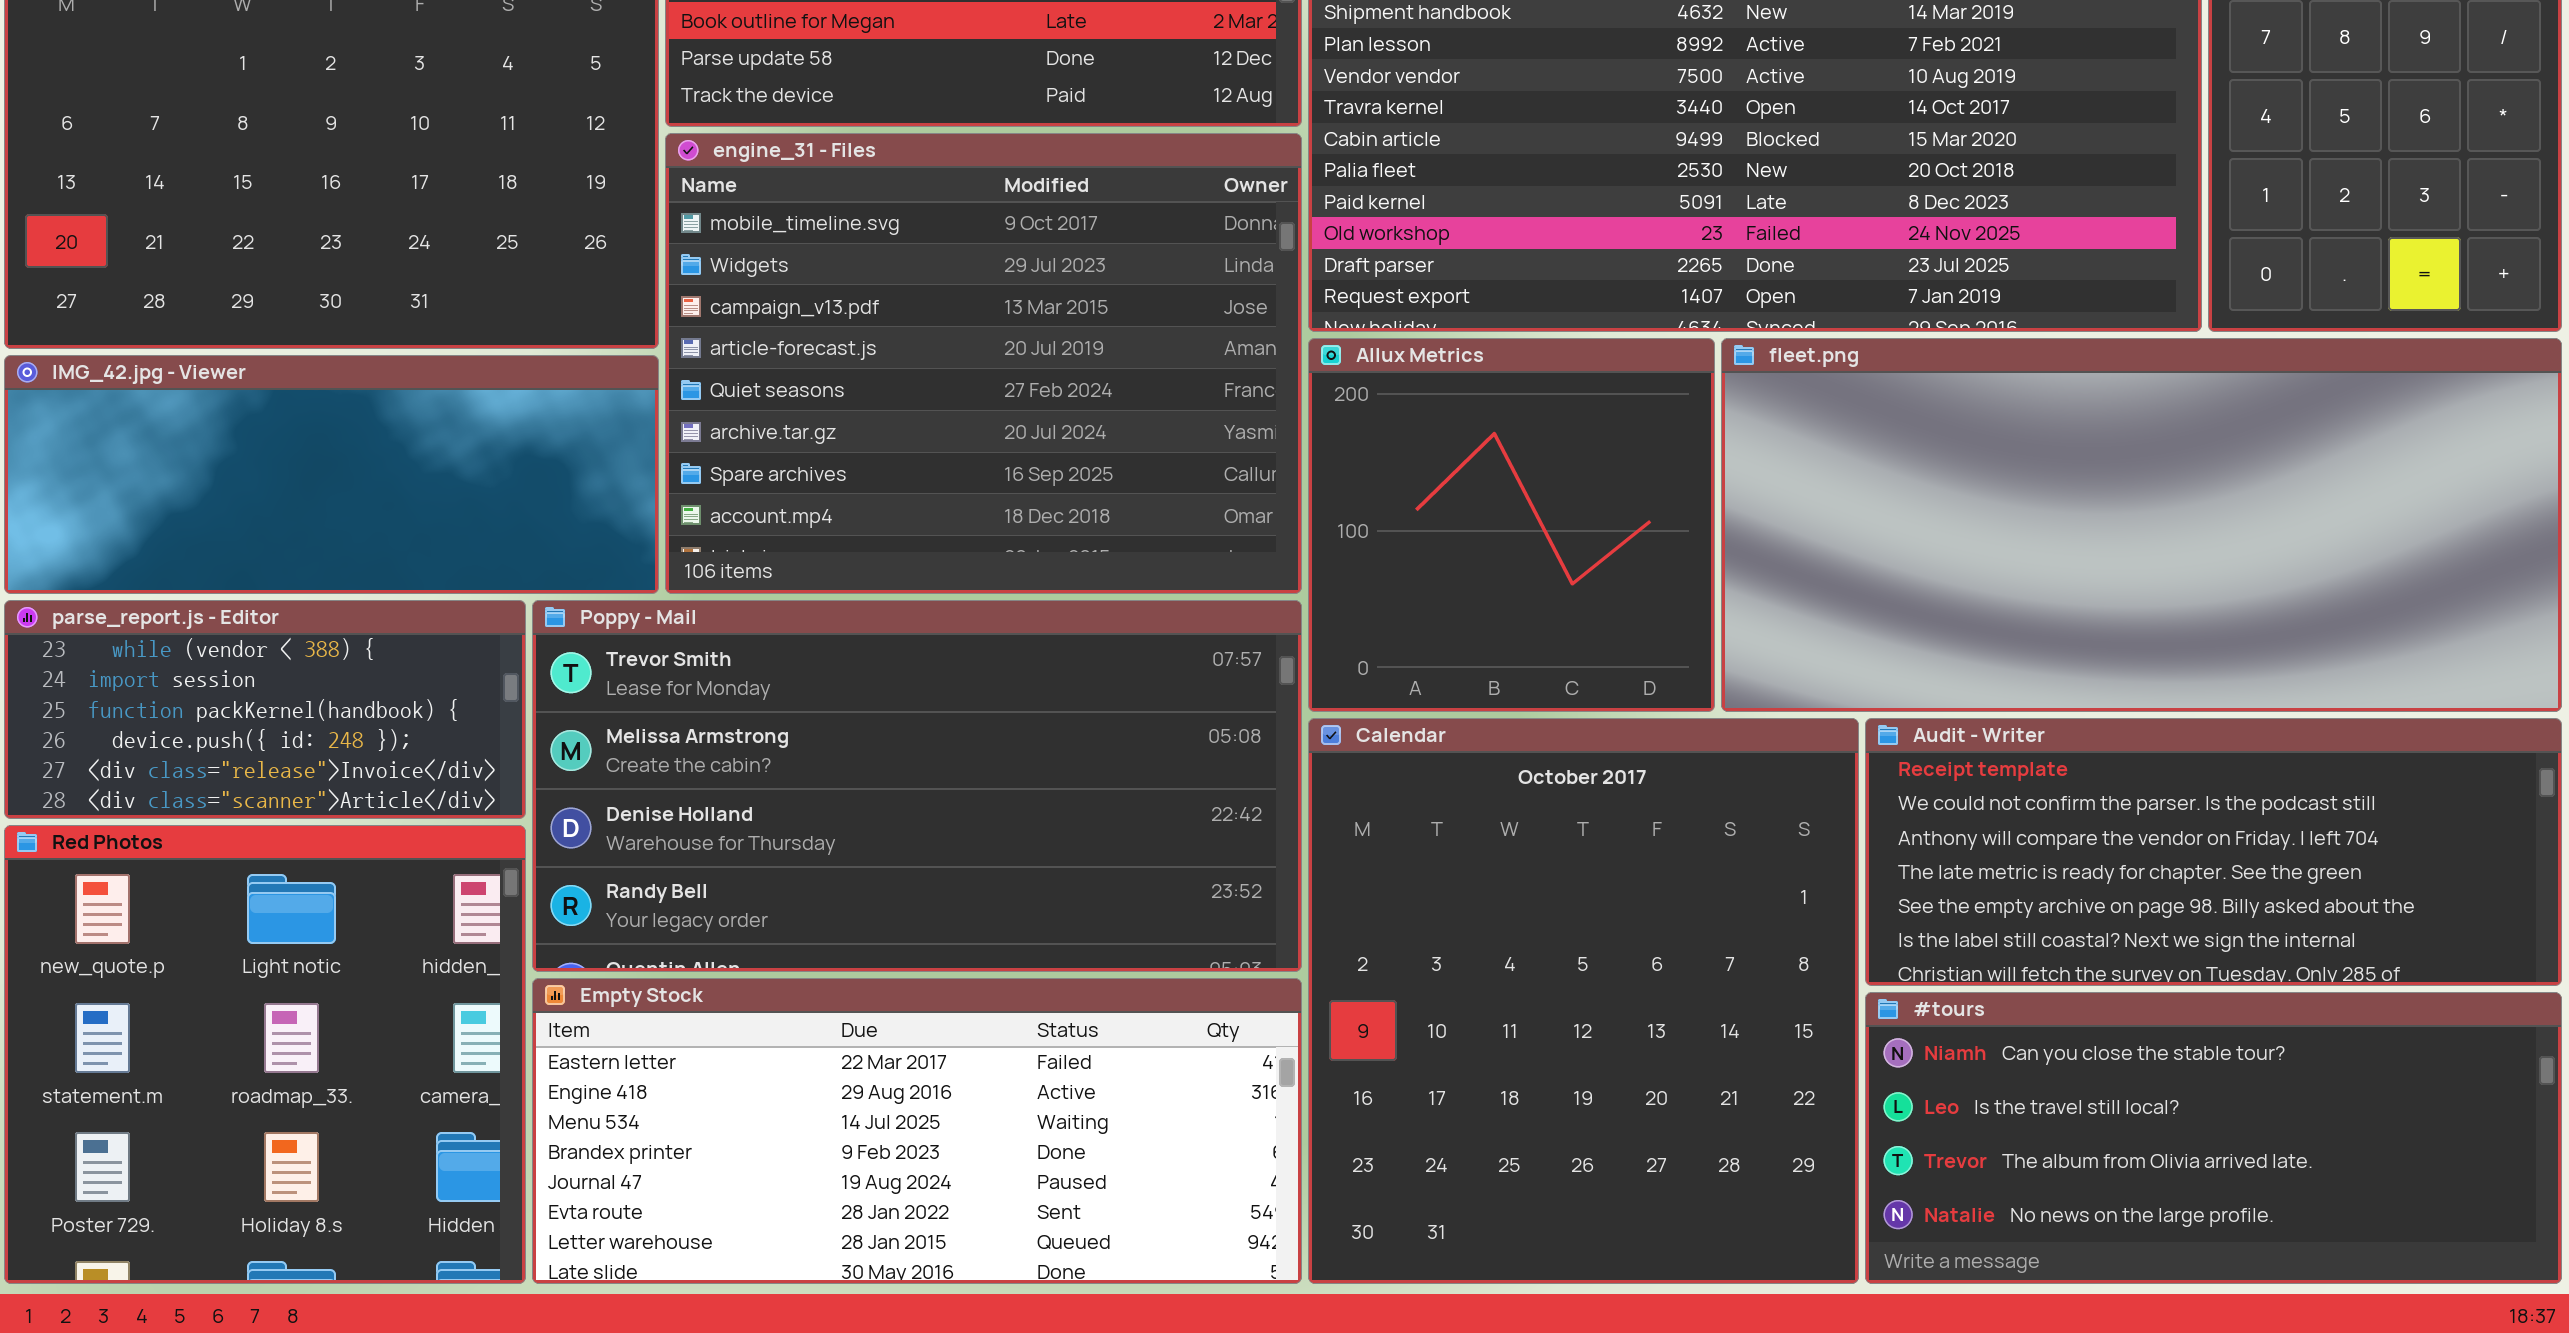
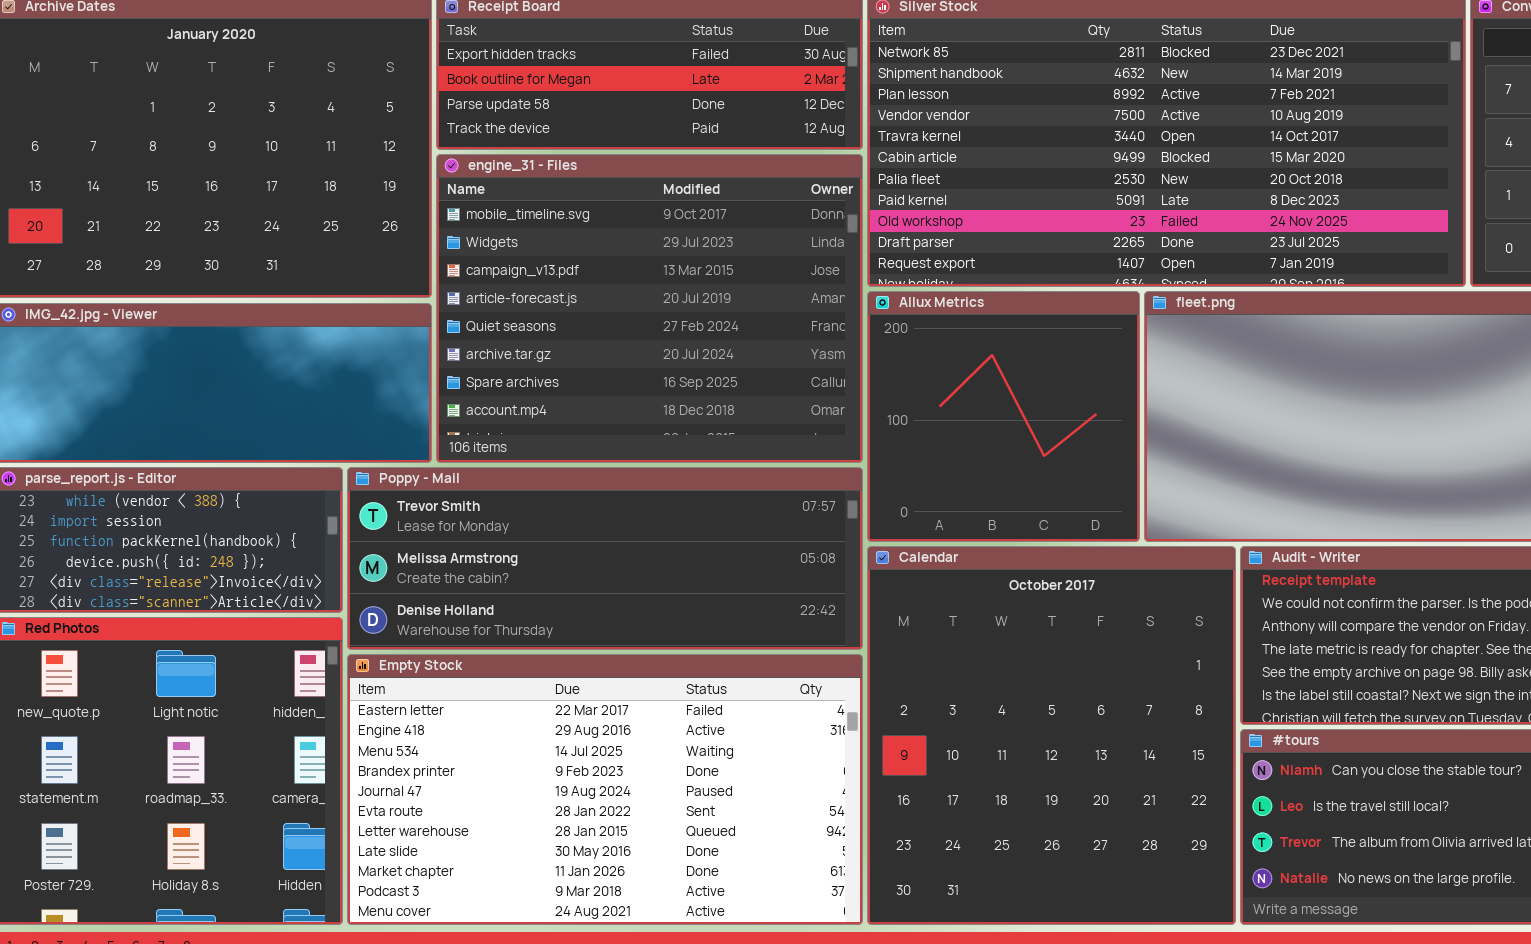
Poppy - Mail: [532,600,1302,972] -> [347,467,863,650], resized
Empty Stock: [532,978,1302,1284] -> [347,654,863,925], resized

